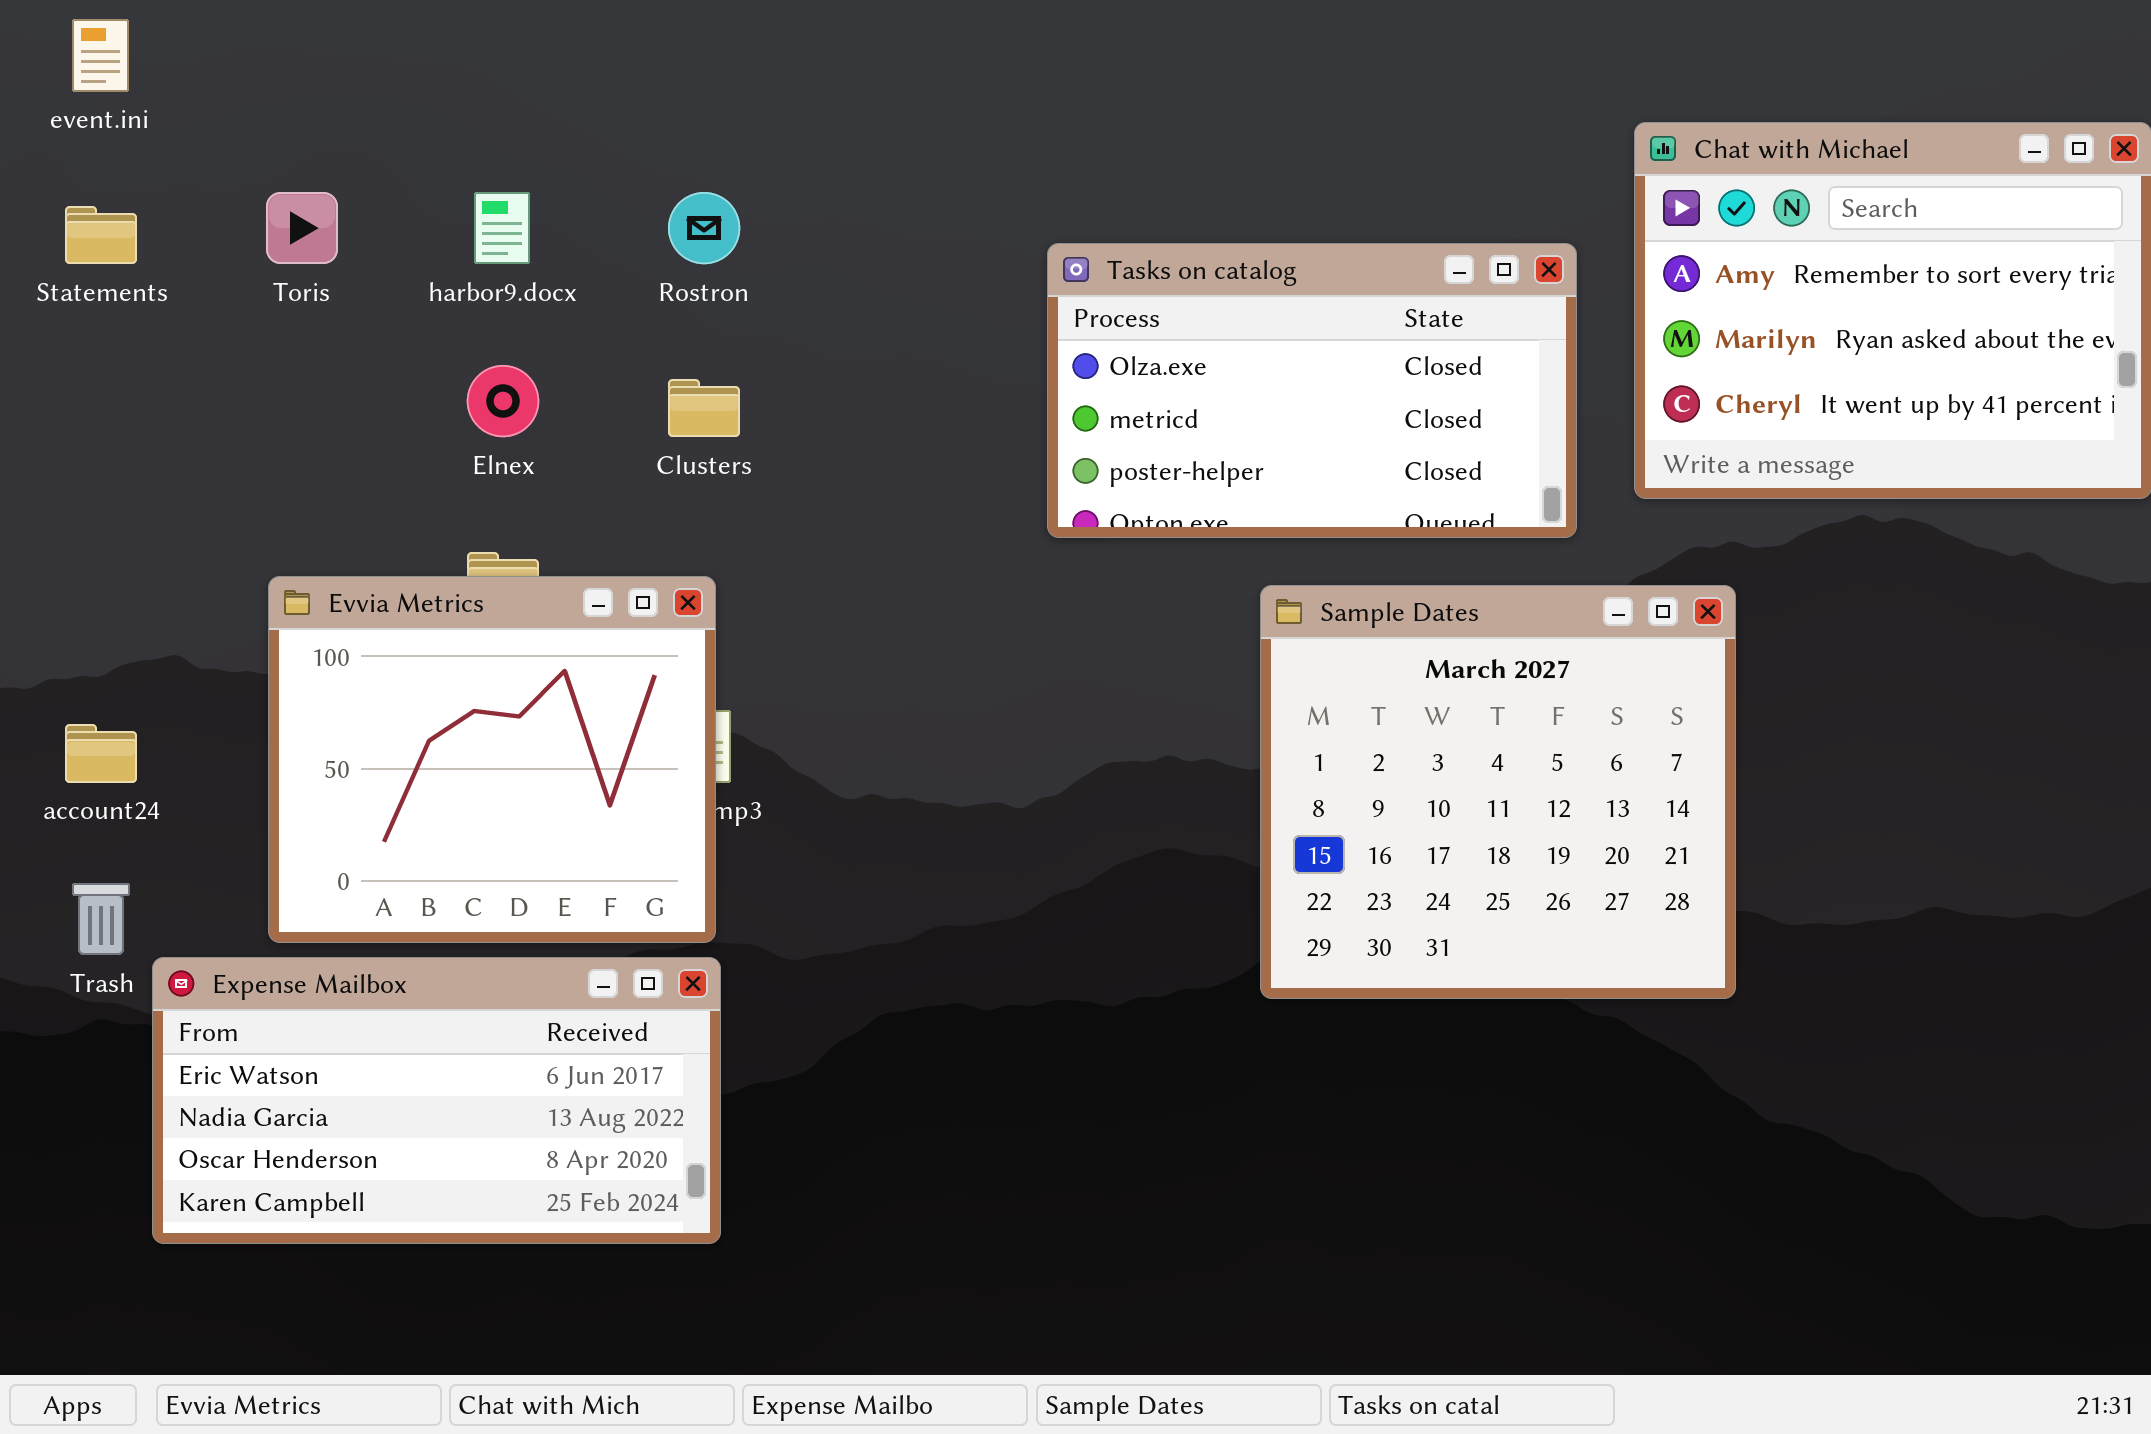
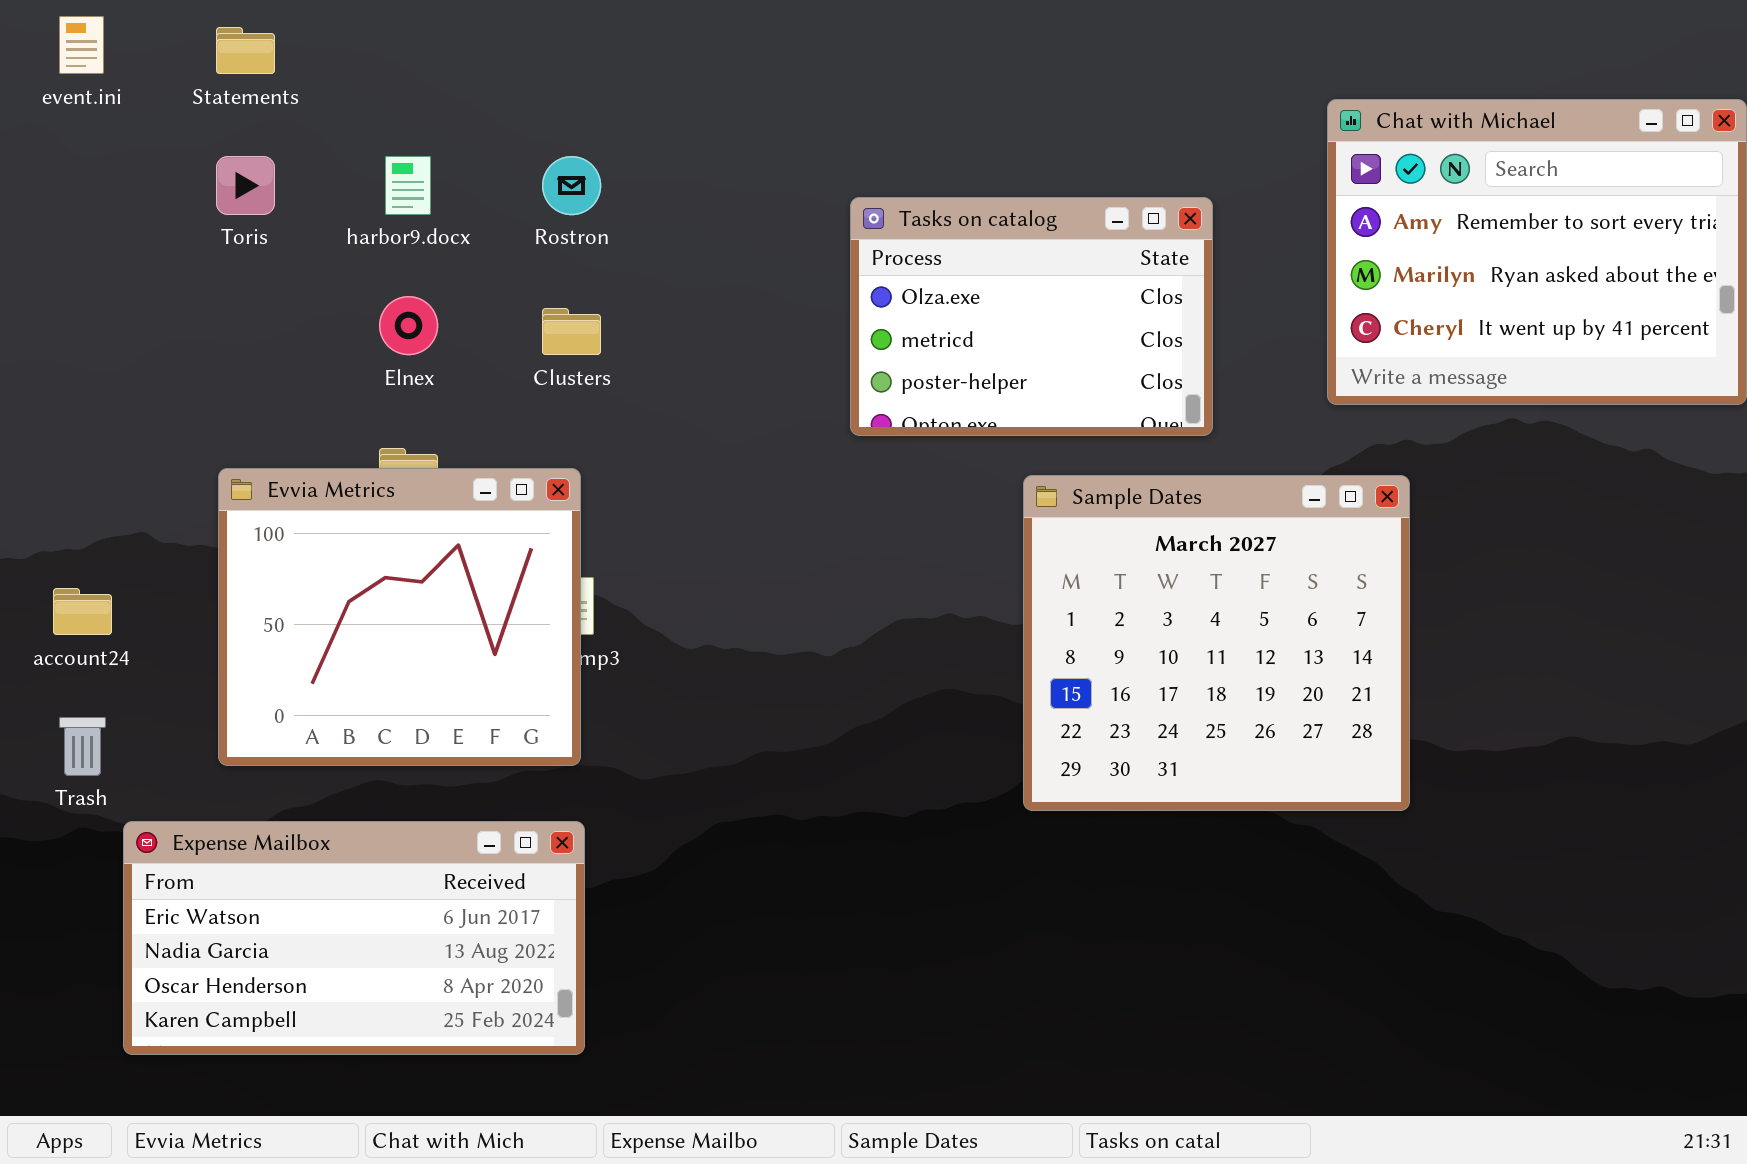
Statements: [65,206,137,264] -> [216,27,275,74], moved
Tasks on catalog: [1047,243,1577,538] -> [850,197,1213,436], resized
Expense Mailbox: [152,957,721,1244] -> [123,821,585,1055], moved

